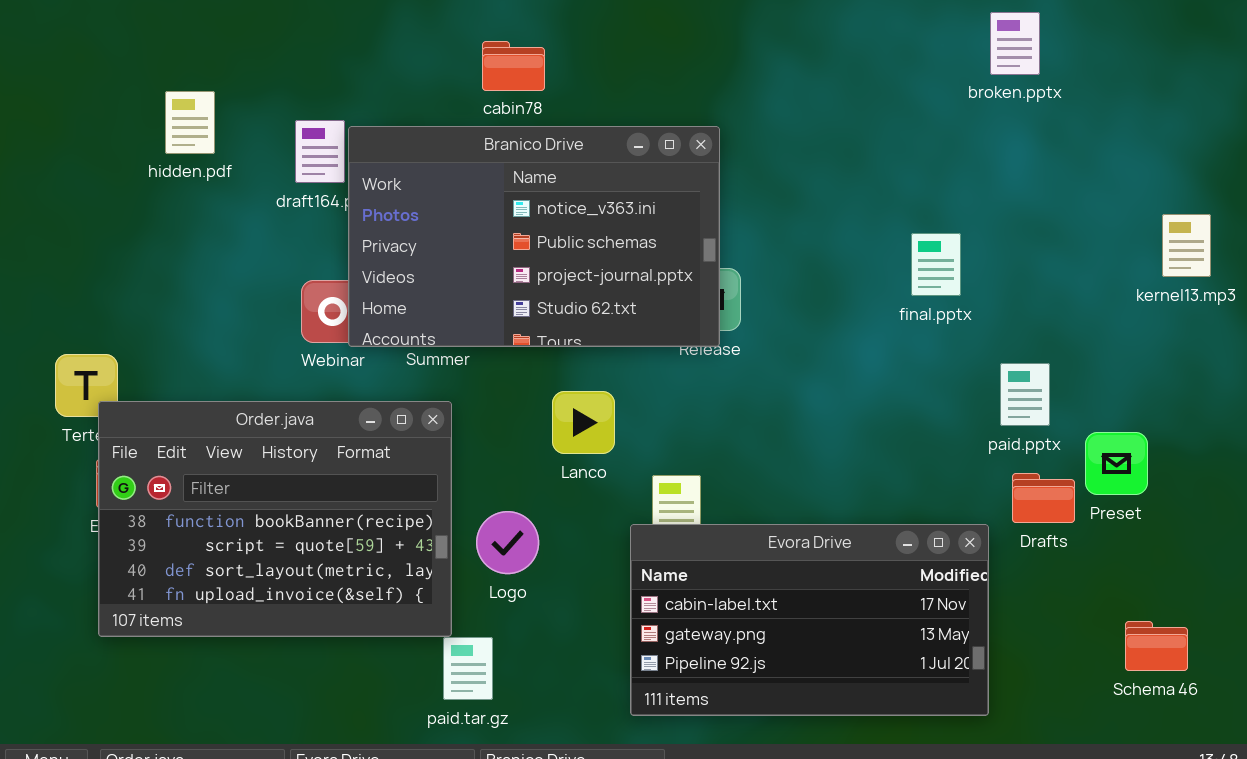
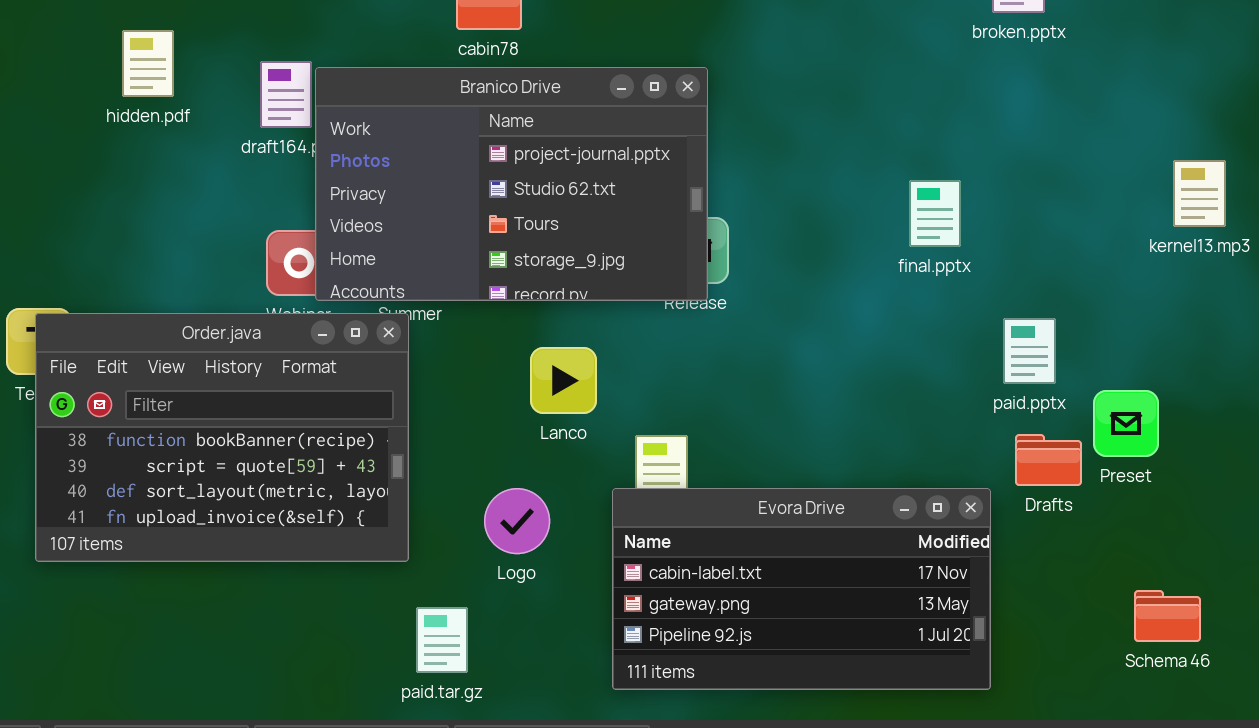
Branico Drive: [348,126,720,347] -> [315,67,708,301], scrolled down 2 rows
Order.java: [98,401,452,637] -> [35,313,409,562], moved
Logo: [476,511,539,574] -> [484,488,550,554], moved

